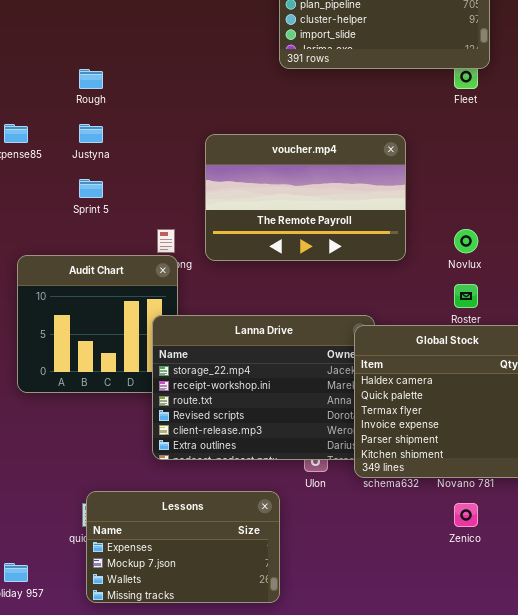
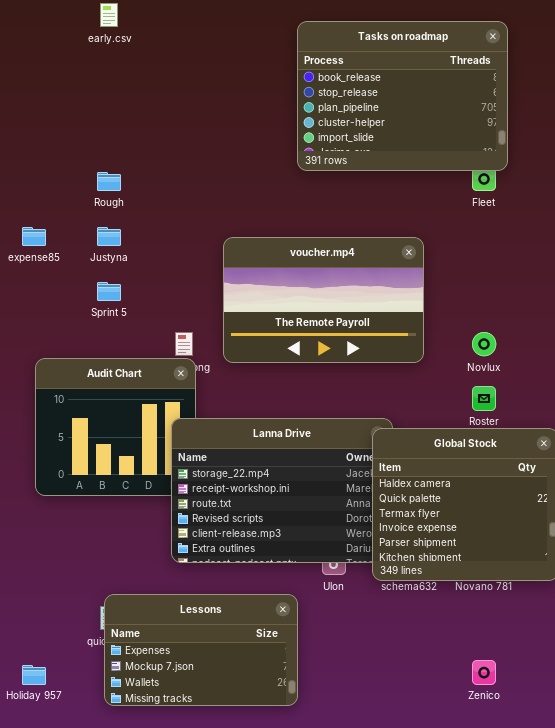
Zenico: [454,503,478,527] -> [472,660,496,685], moved

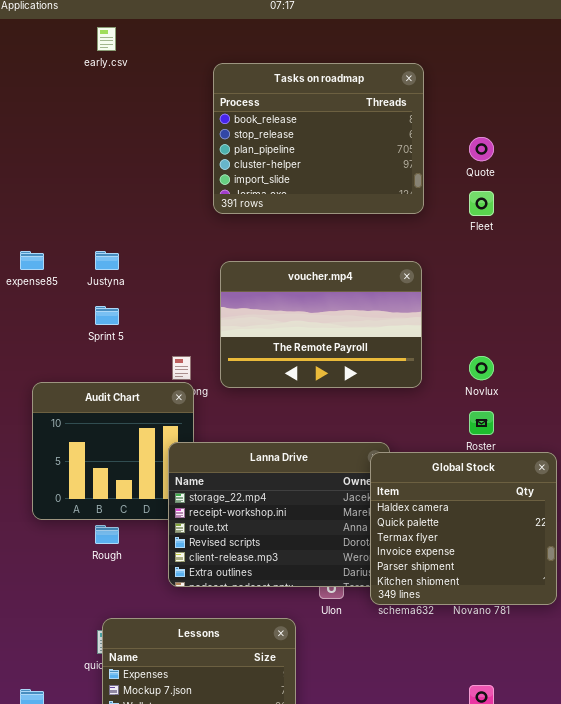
Tasks on roadmap: [297,21,508,171] -> [213,63,424,214], moved
Rough: [97,172,121,191] -> [95,525,119,544], moved

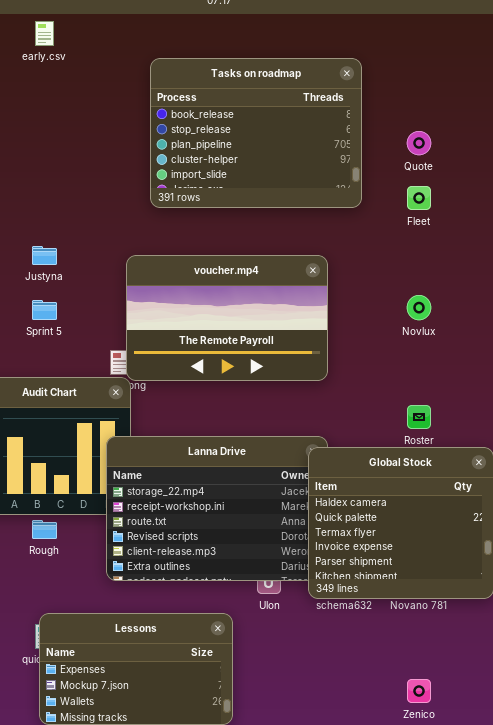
voucher.mp4: [220,261,422,388] -> [126,255,328,381], moved
Novlux: [469,356,494,380] -> [407,295,431,320], moved

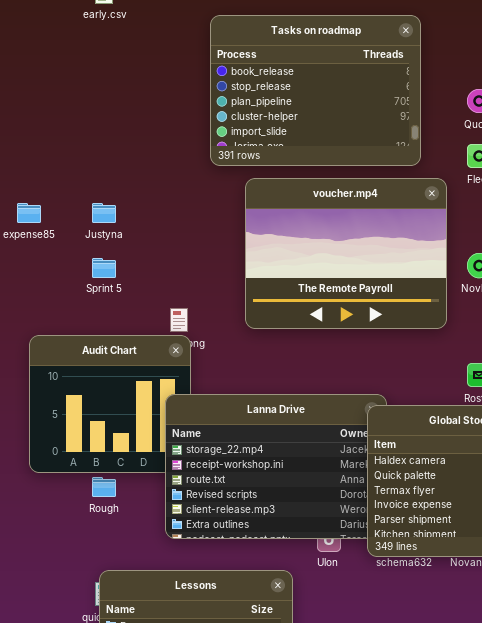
voucher.mp4: [126,255,328,381] -> [245,178,447,329], moved, resized

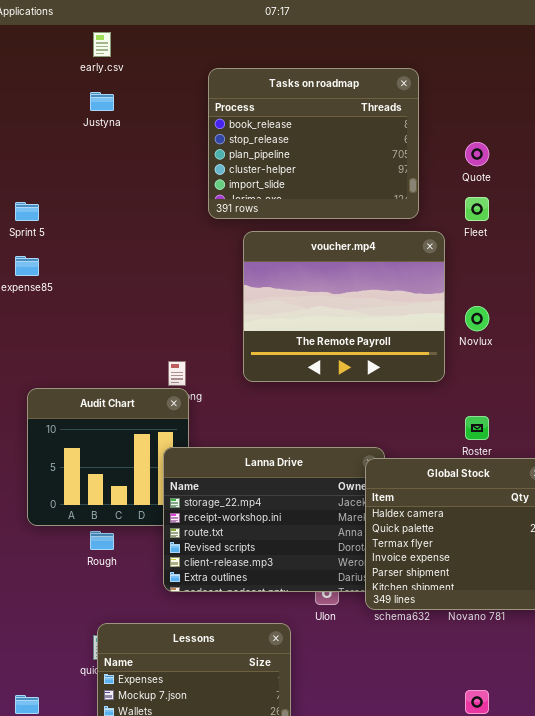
Justyna: [92,203,116,223] -> [90,92,114,111], moved
Sprint 5: [92,258,116,278] -> [15,202,39,221], moved

